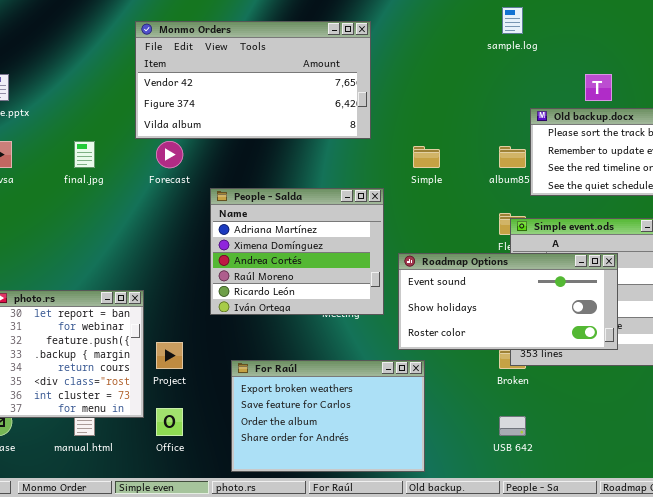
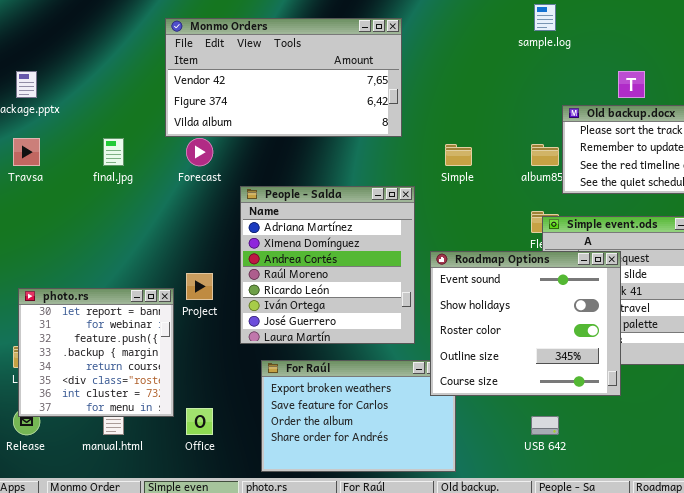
People - Salda: [210,188,384,315] -> [240,186,415,344], resized
Roadmap Options: [398,253,618,350] -> [430,251,621,396], resized
Project: [156,342,183,369] -> [186,273,213,300], moved

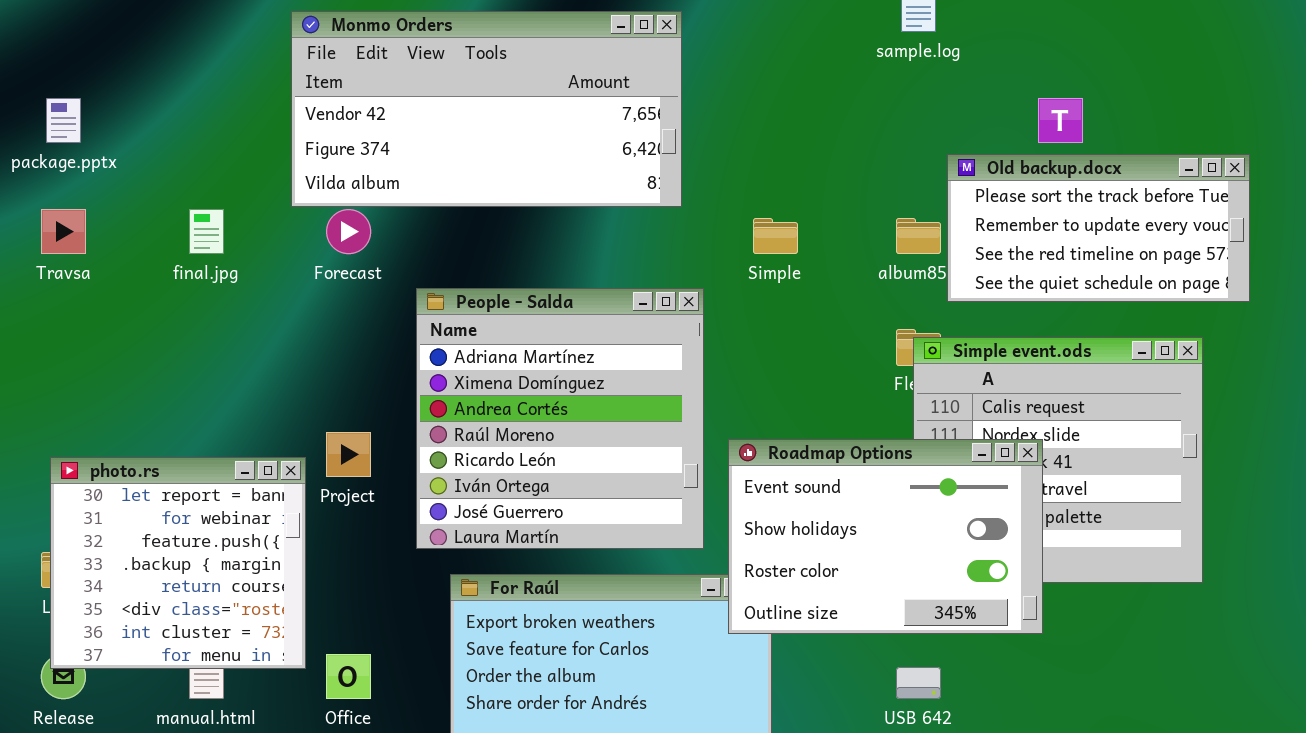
Roadmap Options: [430,251,621,396] -> [728,439,1043,634], resized

